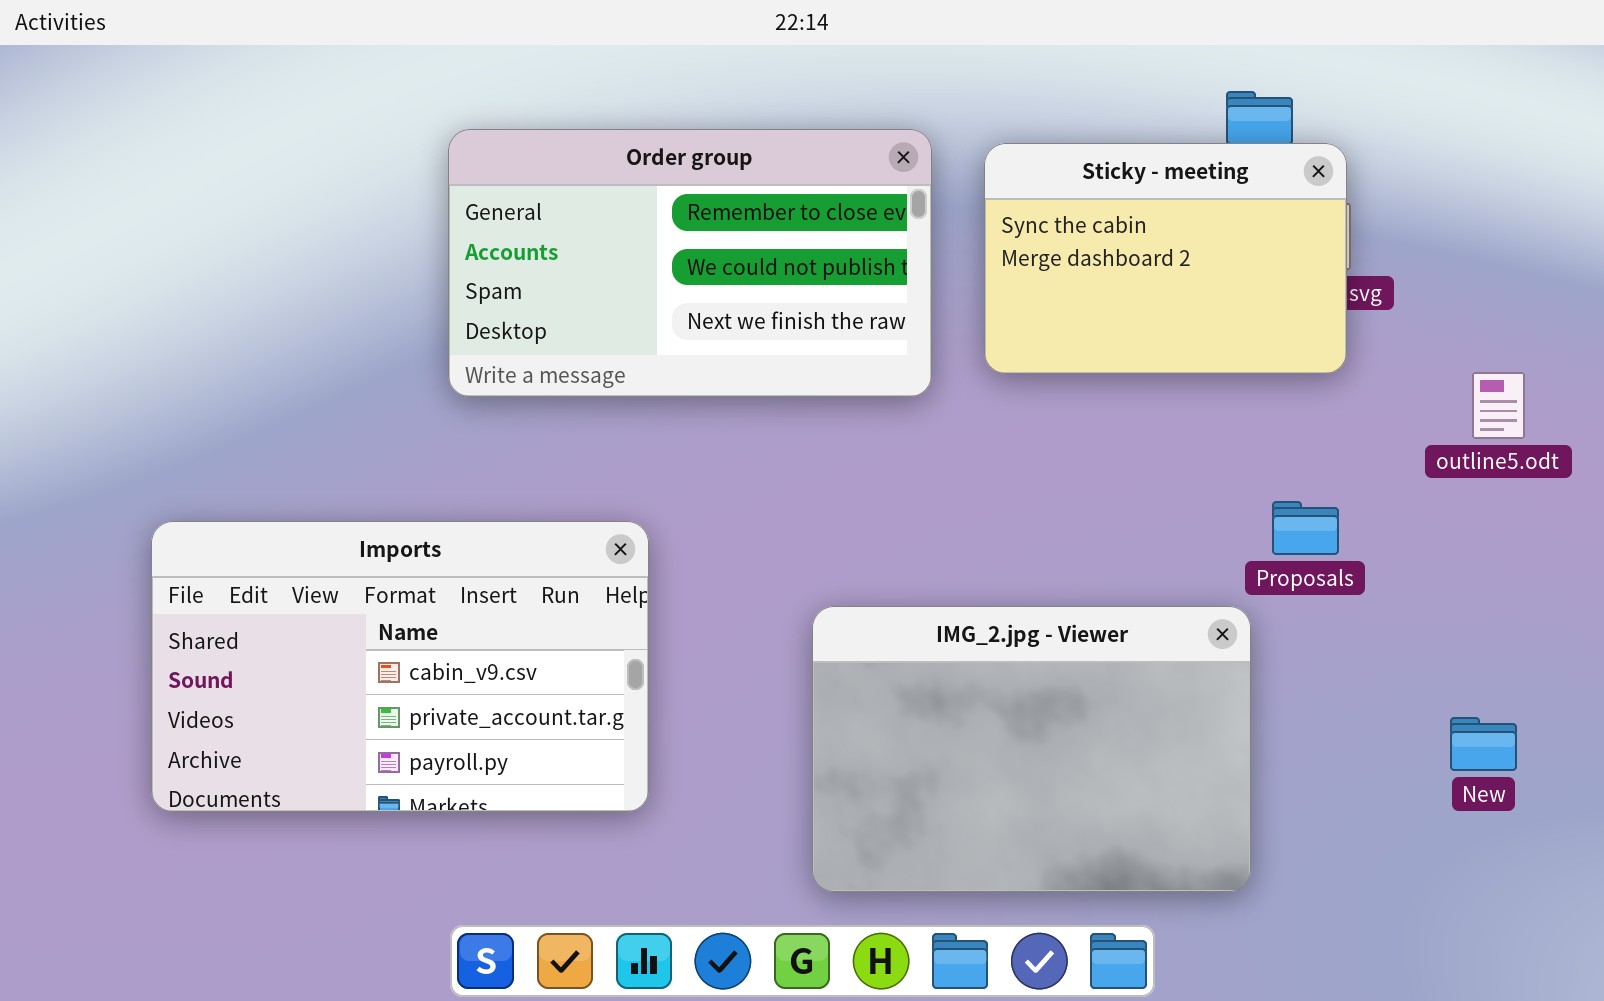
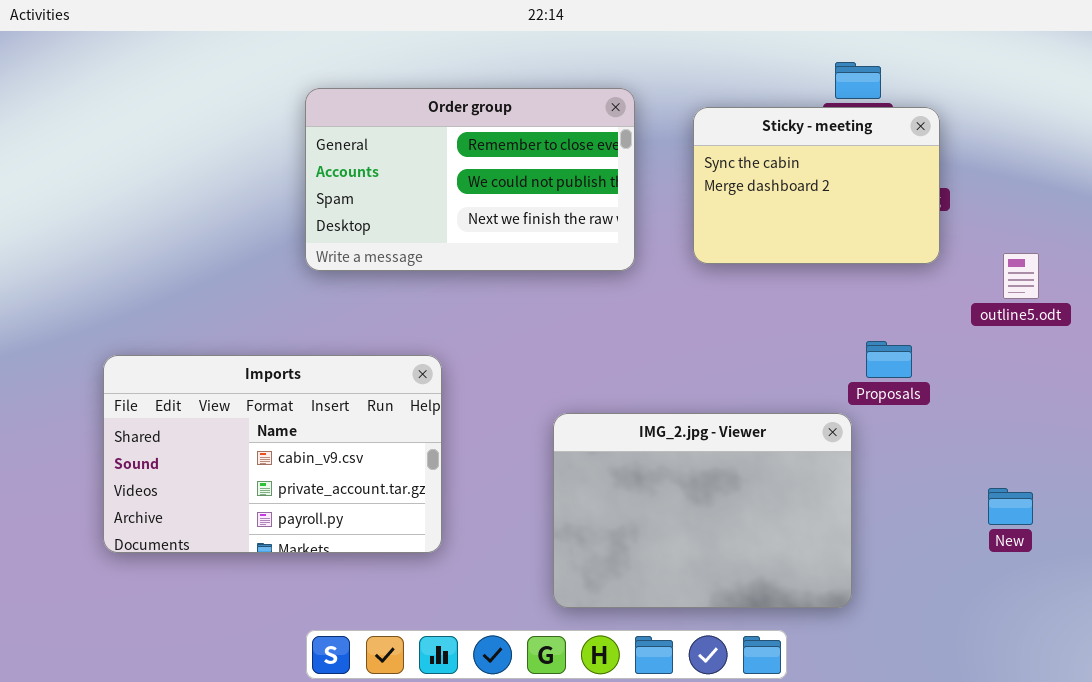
Sticky - meeting: [984,143,1347,374] -> [693,107,940,264], moved

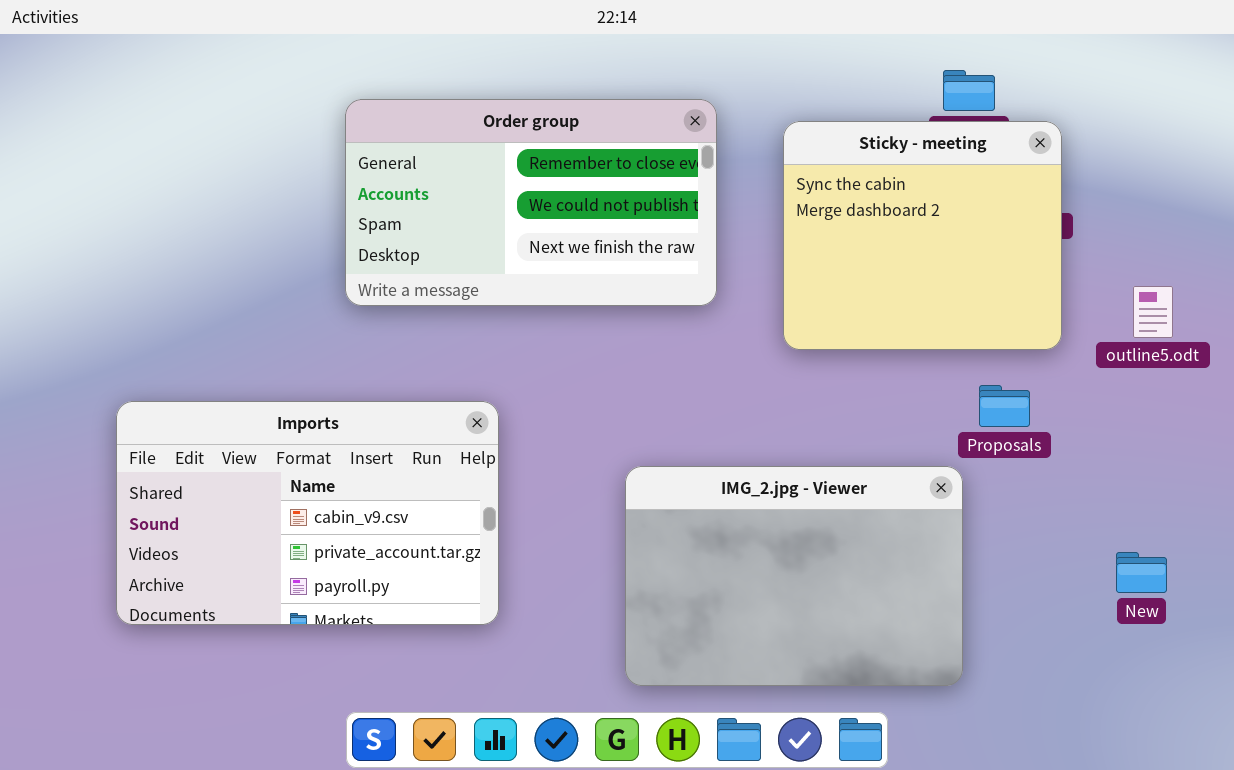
Sticky - meeting: [693,107,940,264] -> [783,121,1062,350], resized

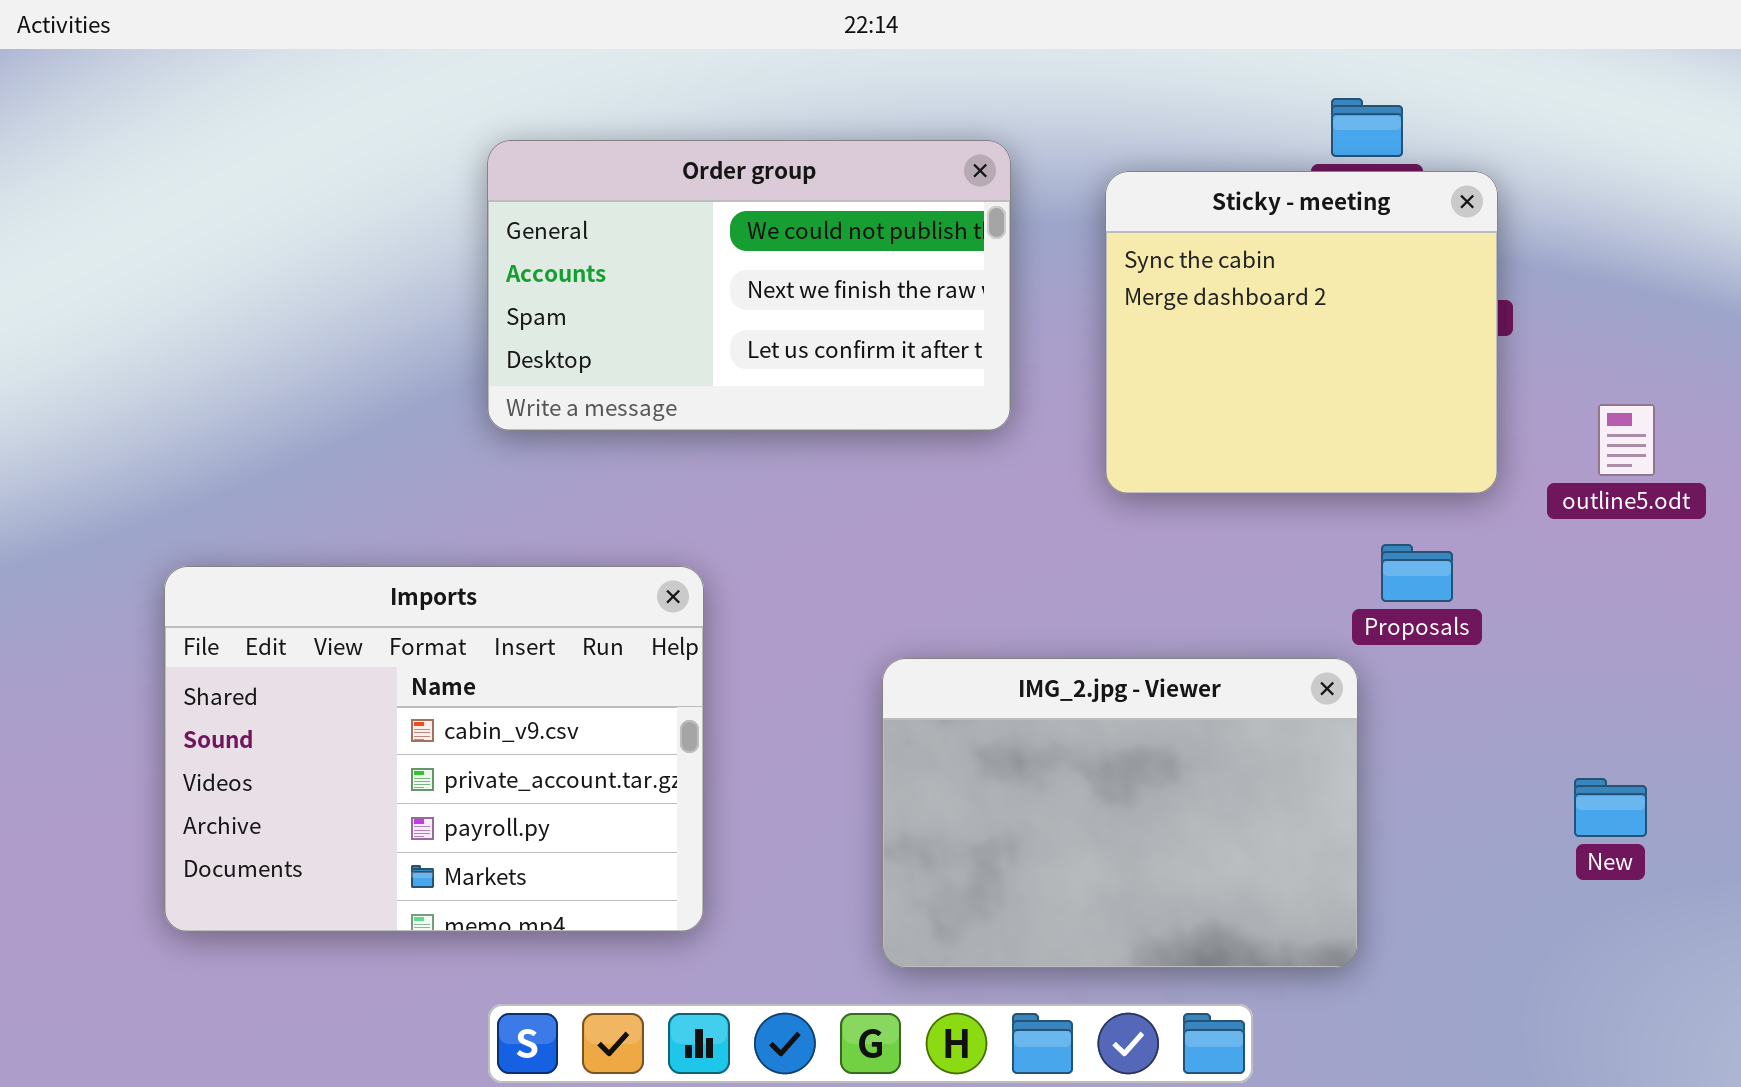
Order group: [345,99,717,306] -> [487,140,1011,431], scrolled down 1 row
Imports: [116,401,499,625] -> [164,566,704,932], resized

